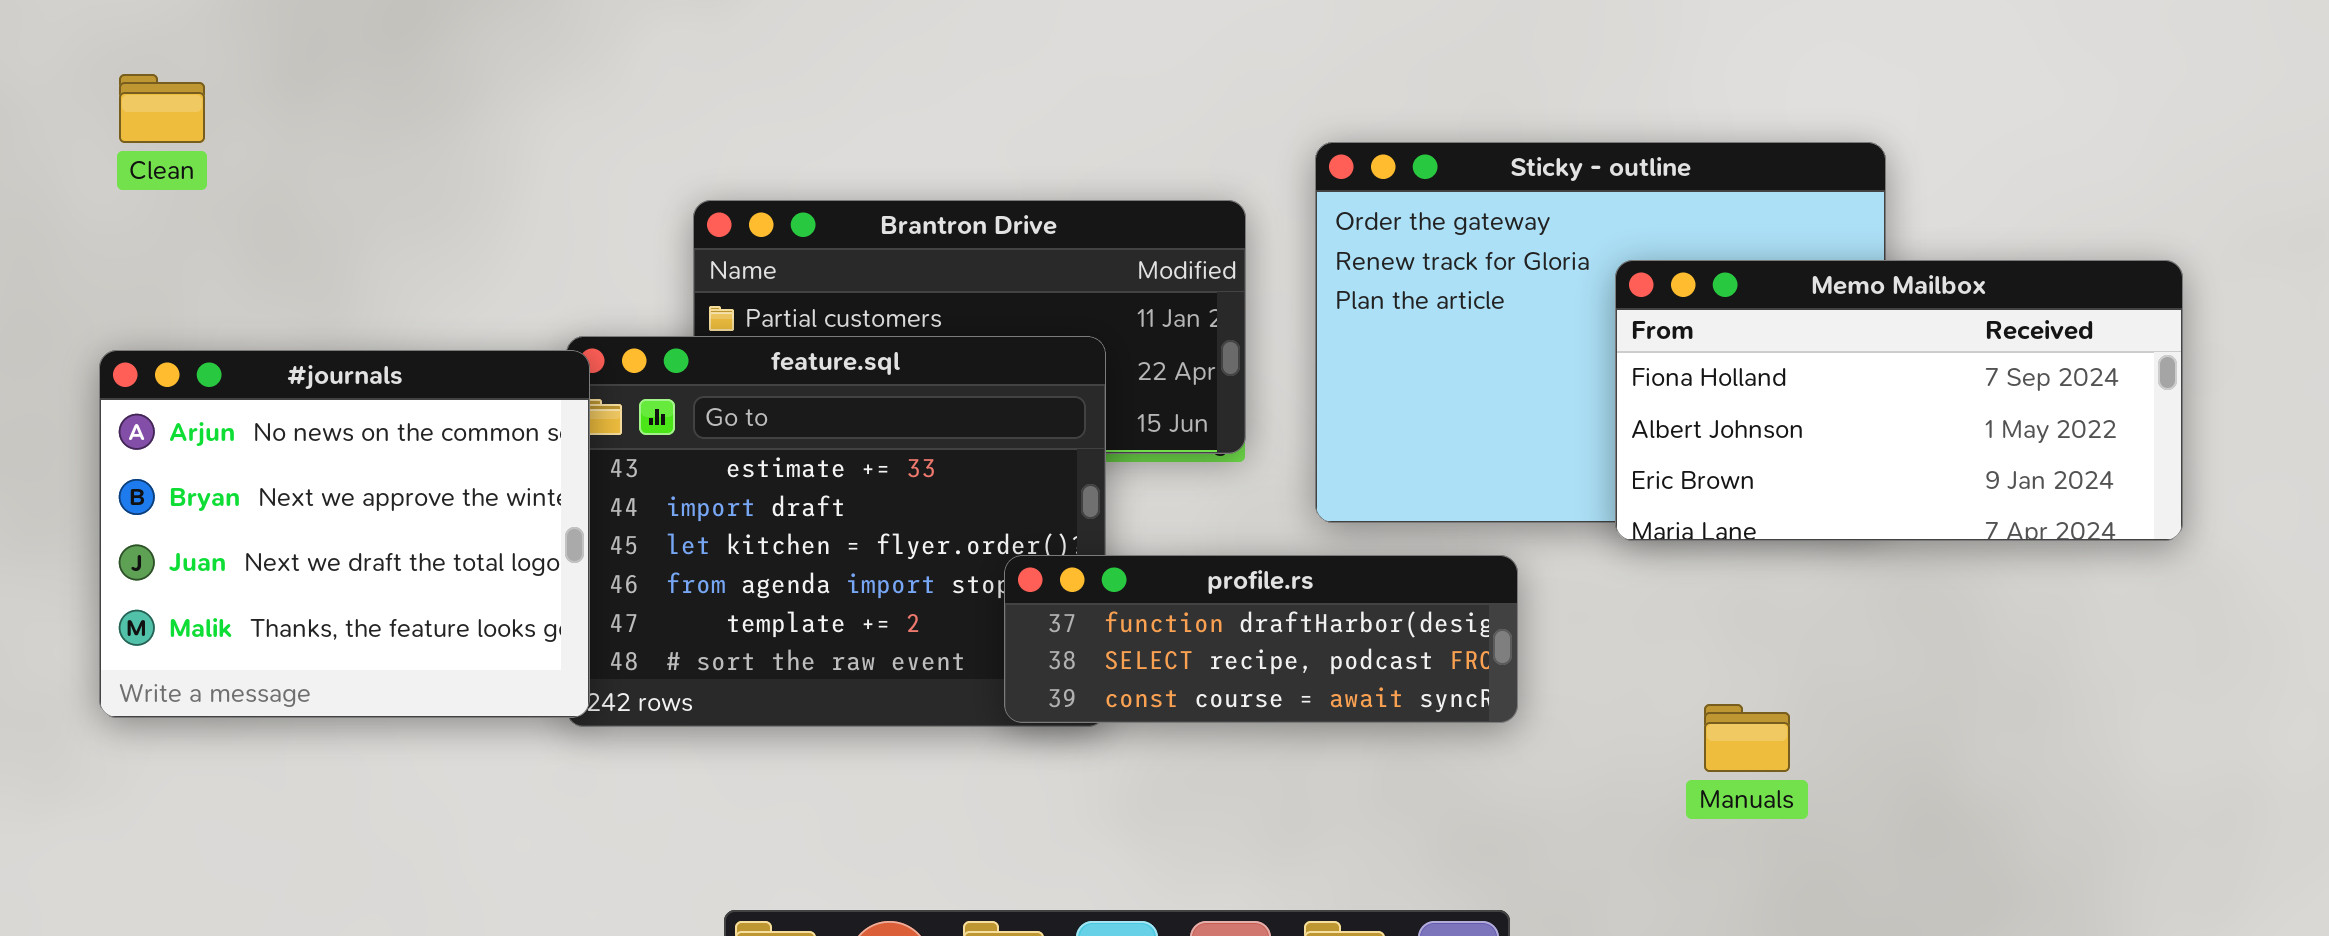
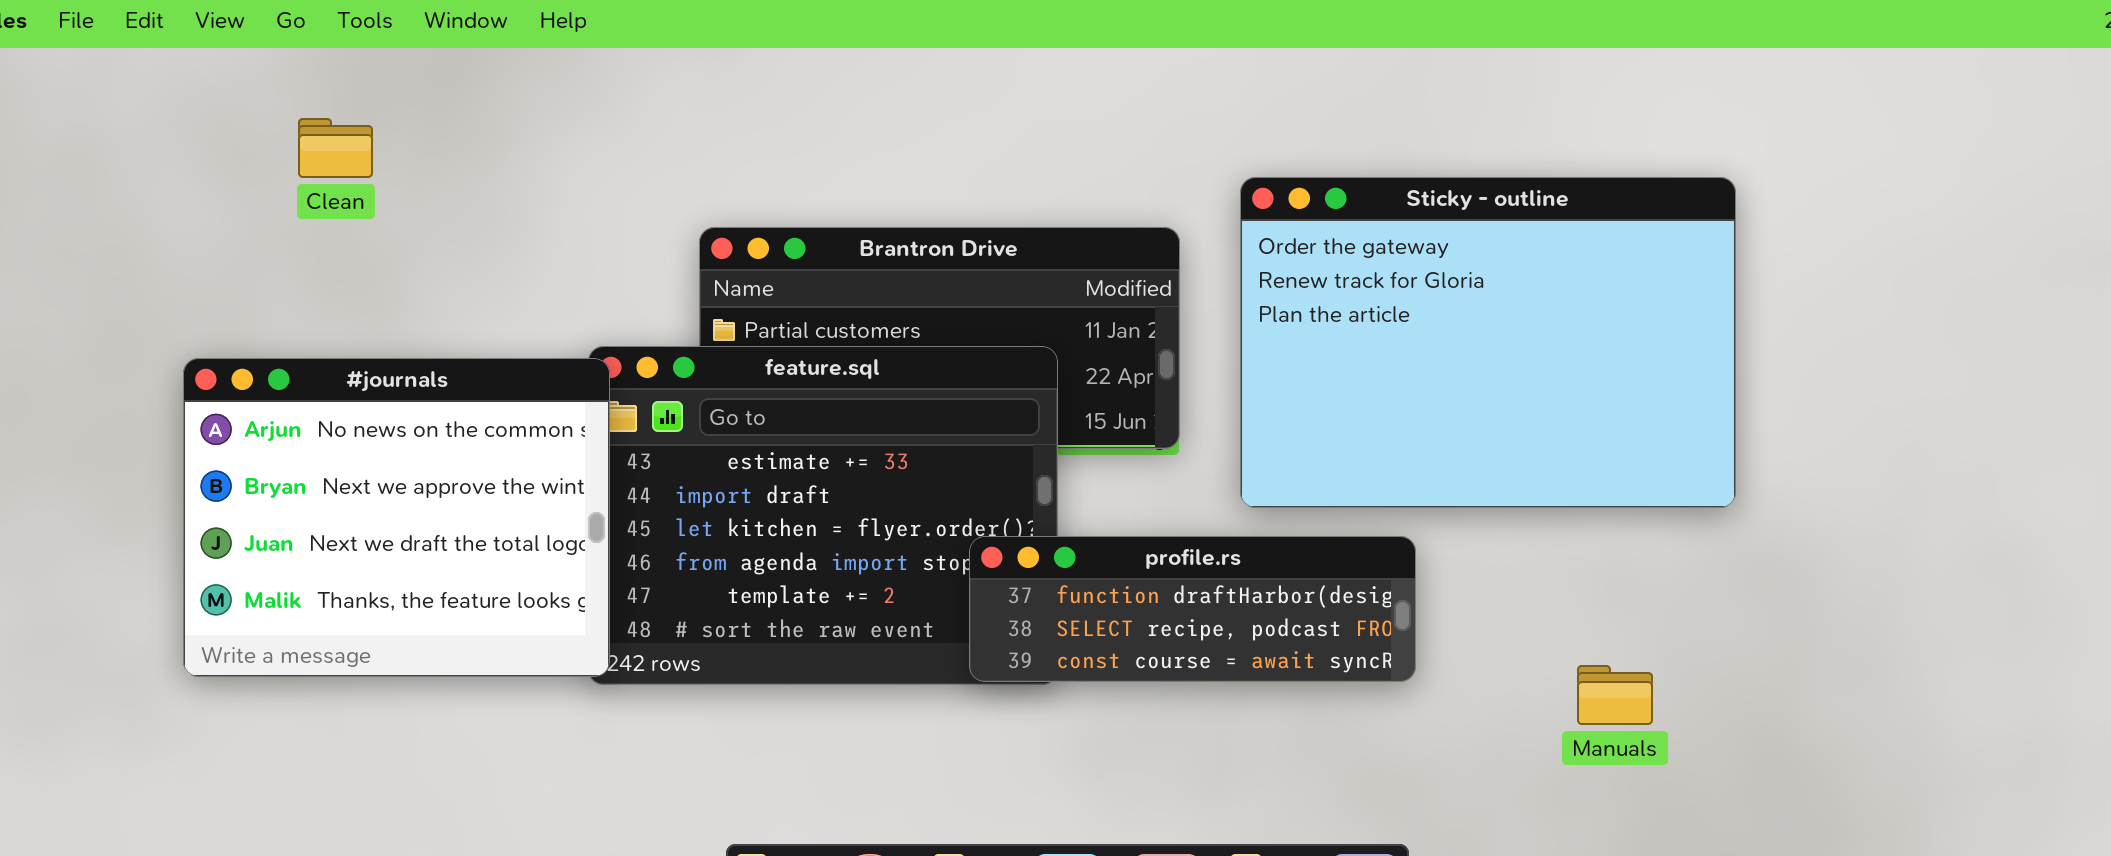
Clean: [119,74,205,143] -> [298,118,373,178], moved
Memo Mailbox: [1615,260,2183,541] -> none, closed

